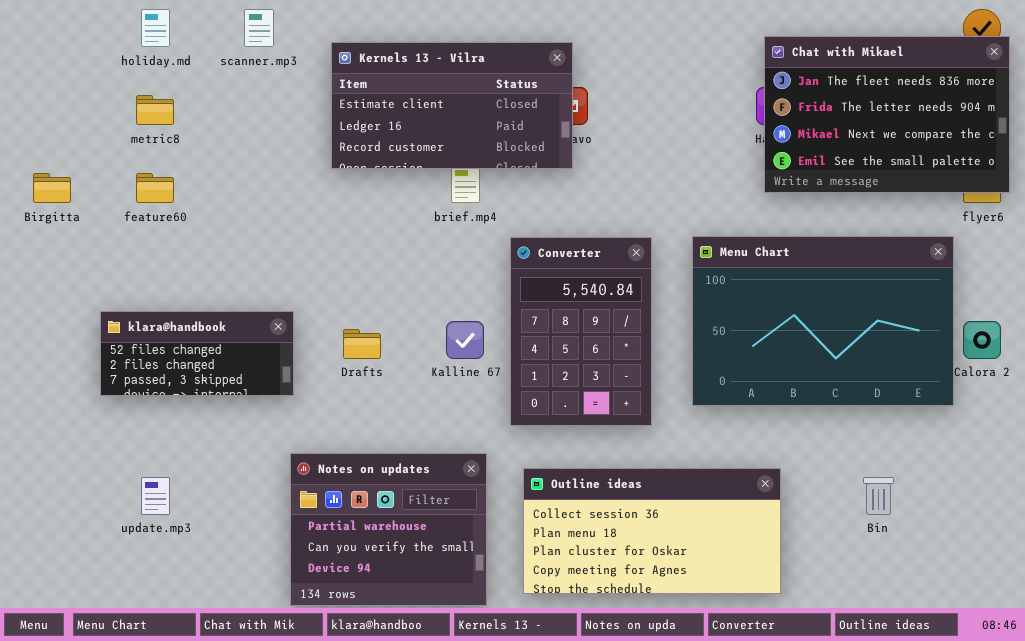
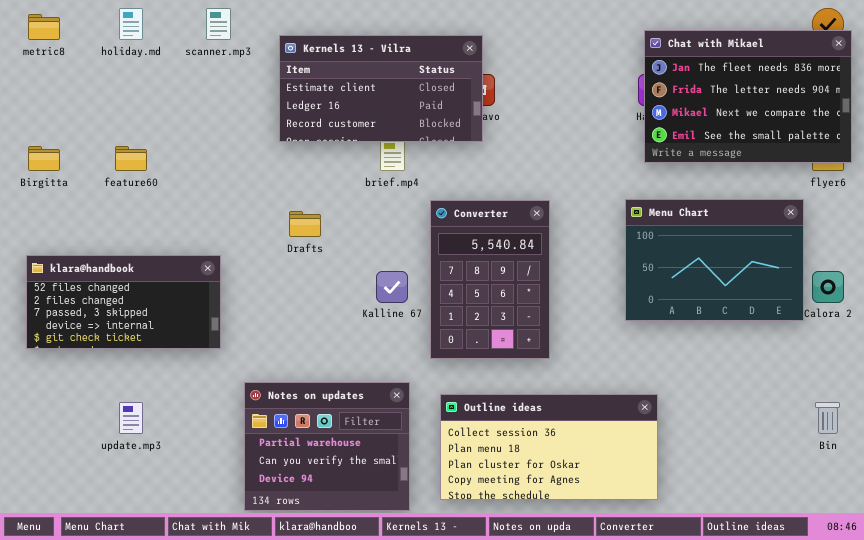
metric8: [136,95,174,125] -> [28,14,60,40], moved
Menu Chart: [692,236,954,406] -> [625,199,804,321], resized
klara@handbook: [100,311,294,396] -> [26,255,221,349], moved, resized
Drafts: [343,329,381,359] -> [289,211,321,237], moved
Bin: [863,477,894,515] -> [815,402,840,434], moved

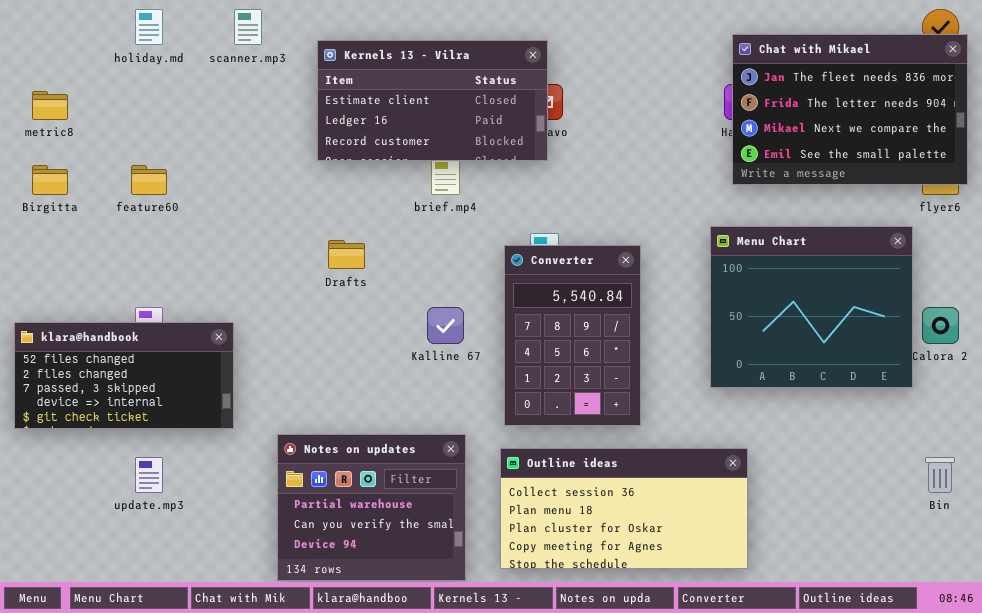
metric8: [28,14,60,40] -> [32,91,68,120], moved
Menu Chart: [625,199,804,321] -> [710,226,913,388], resized
Converter: [430,200,550,359] -> [504,245,641,426], moved
klara@handbook: [26,255,221,349] -> [14,322,234,429], moved

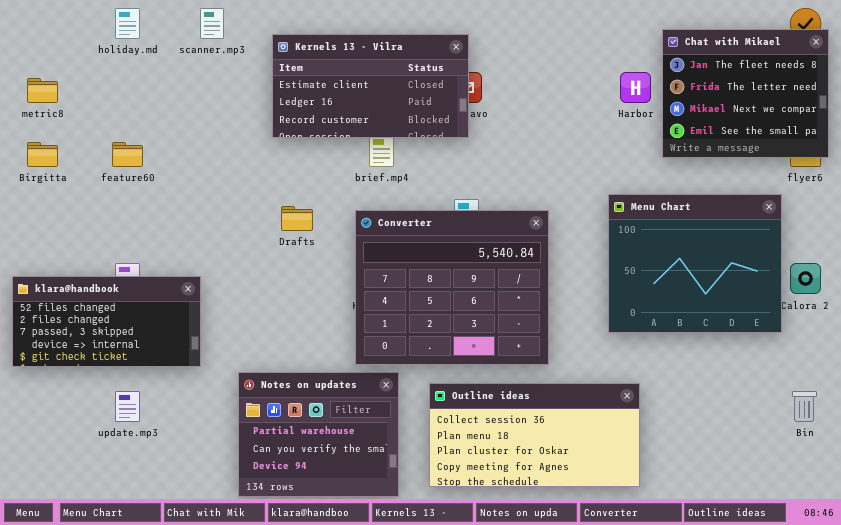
Chat with Mikael: [732,34,968,185] -> [662,29,829,158], resized
Converter: [504,245,641,426] -> [355,210,549,365], resized

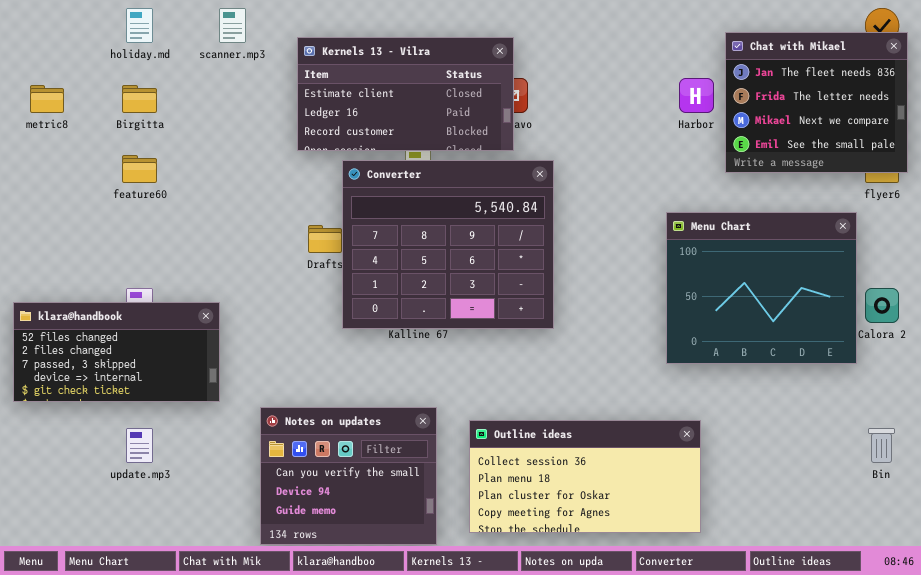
Birgitta: [27,142,58,167] -> [122,85,157,113], moved
Converter: [355,210,549,365] -> [342,160,554,329], moved
Notes on updates: [238,372,399,497] -> [260,407,437,545], scrolled down 1 row

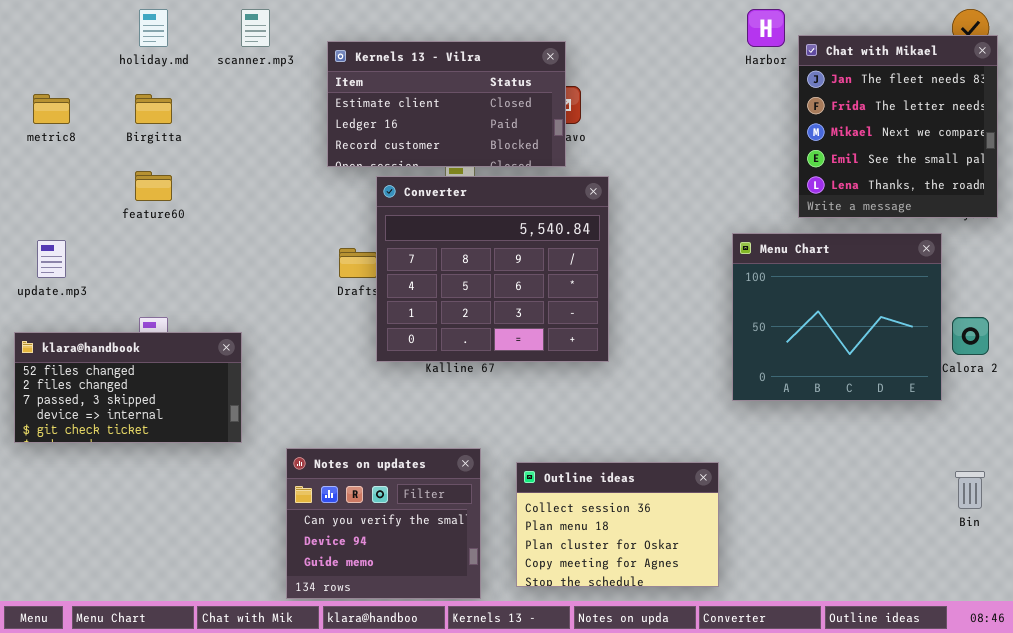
Chat with Mikael: [725,32,908,173] -> [798,35,998,218], resized
Harbor: [679,78,714,113] -> [747,9,785,47], moved
Outline ideas: [469,420,701,533] -> [516,462,719,587], resized
update.mp3: [126,428,153,463] -> [37,240,66,278], moved

